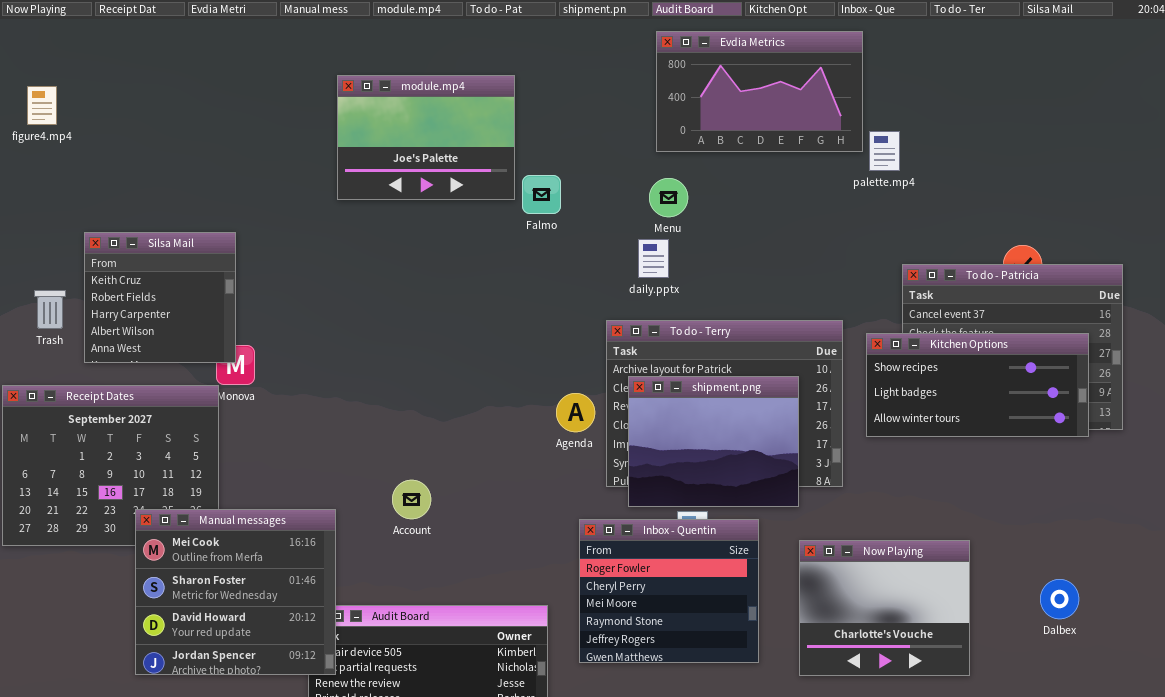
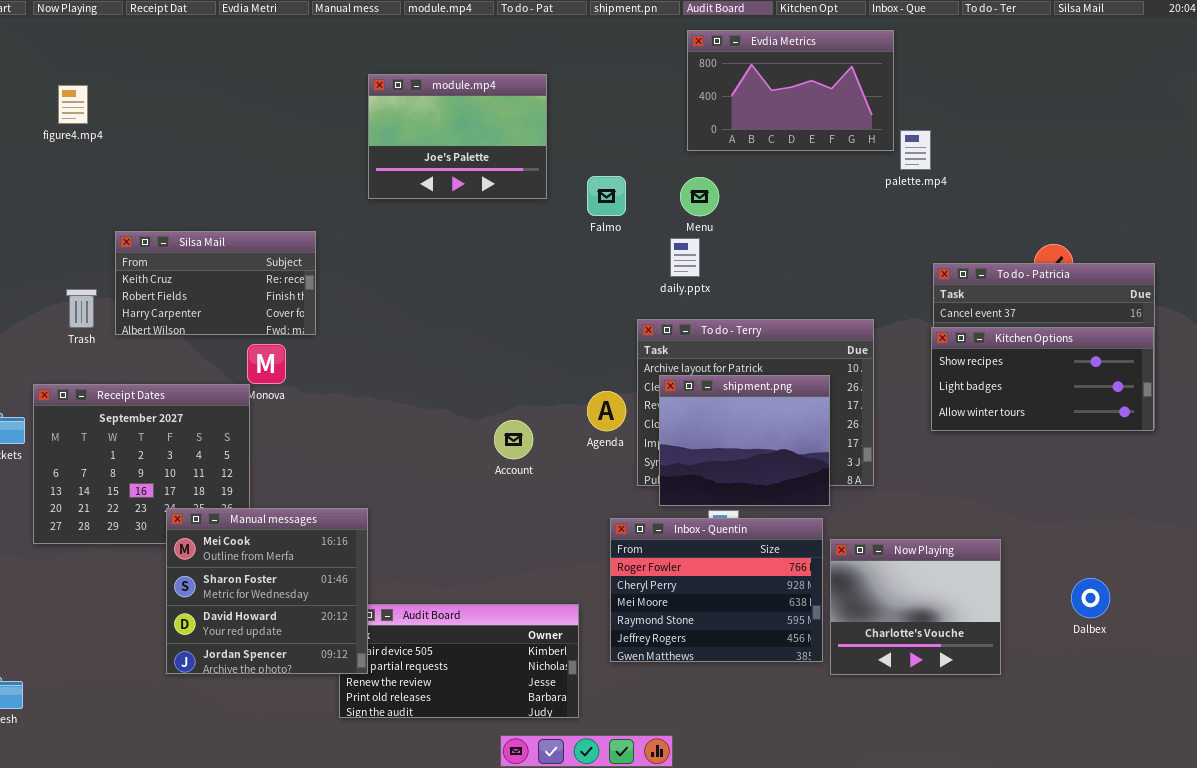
Falmo: [522,175,561,214] -> [587,176,626,216], moved
Silsa Mail: [84,232,236,363] -> [115,231,316,335], resized
Kitchen Options: [866,333,1089,437] -> [931,327,1154,431], moved
Account: [392,480,431,519] -> [494,420,533,459], moved
Inbox - Quentin: [579,519,759,663] -> [610,518,823,662], resized

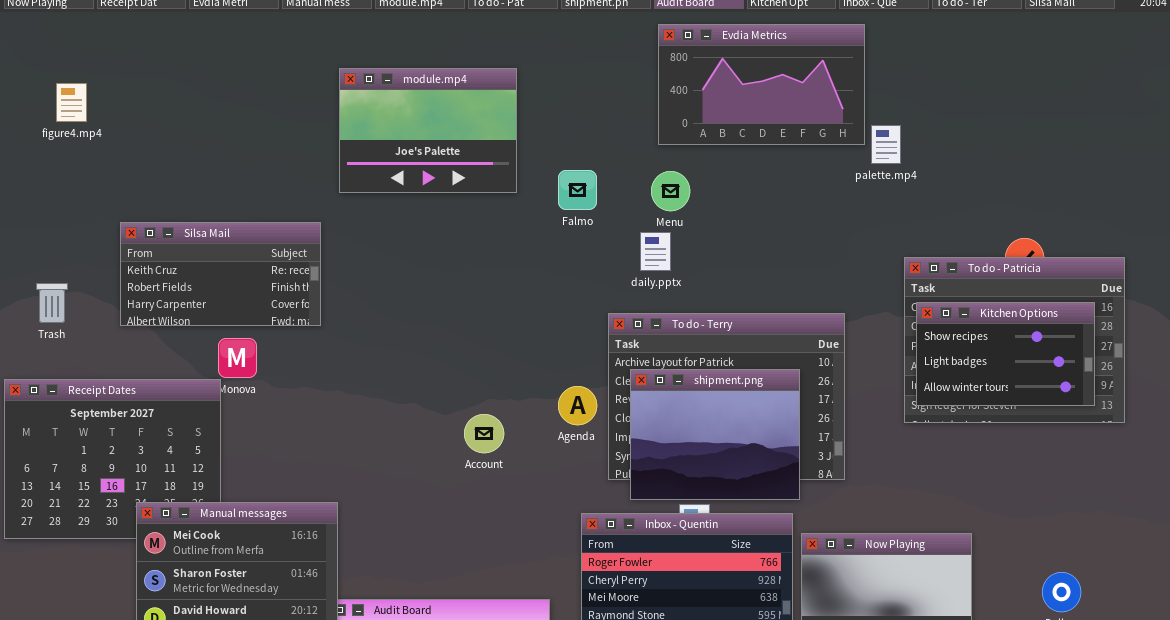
figure4.mp4: [58,85,88,124] -> [56,83,87,122], moved
Silsa Mail: [115,231,316,335] -> [120,222,321,326], moved
Kitchen Options: [931,327,1154,431] -> [916,302,1095,406], moved, resized

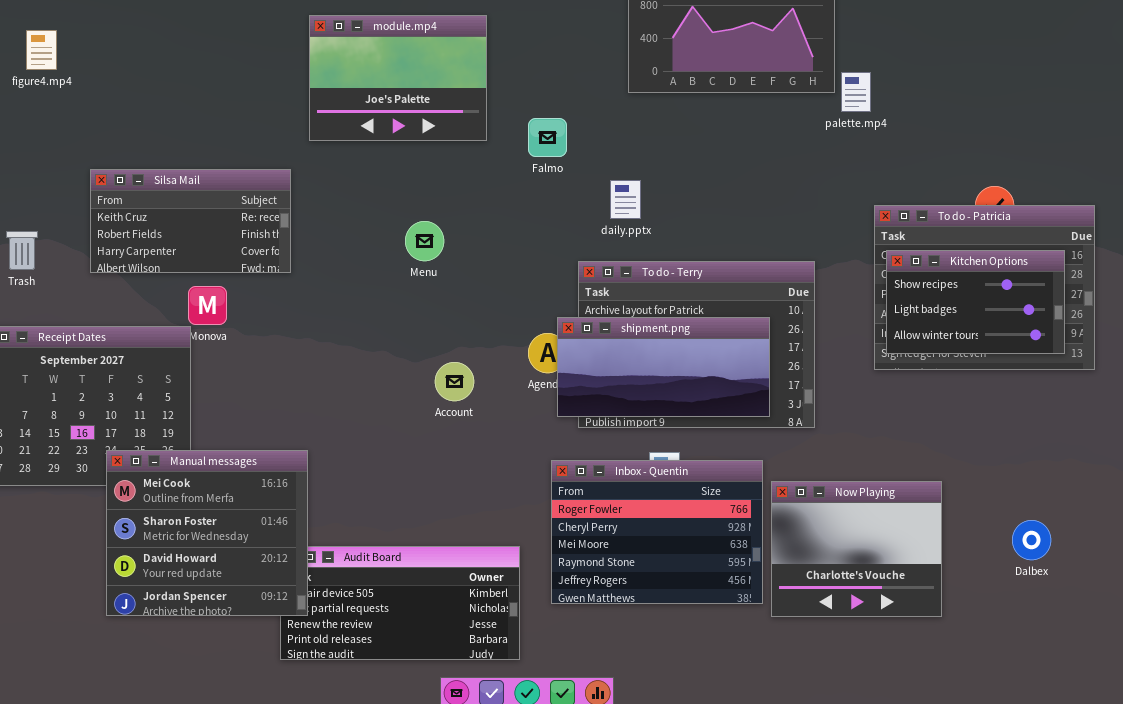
Menu: [651,171,690,211] -> [405,221,444,261], moved
shipment.png: [630,369,800,500] -> [557,317,770,417], resized

